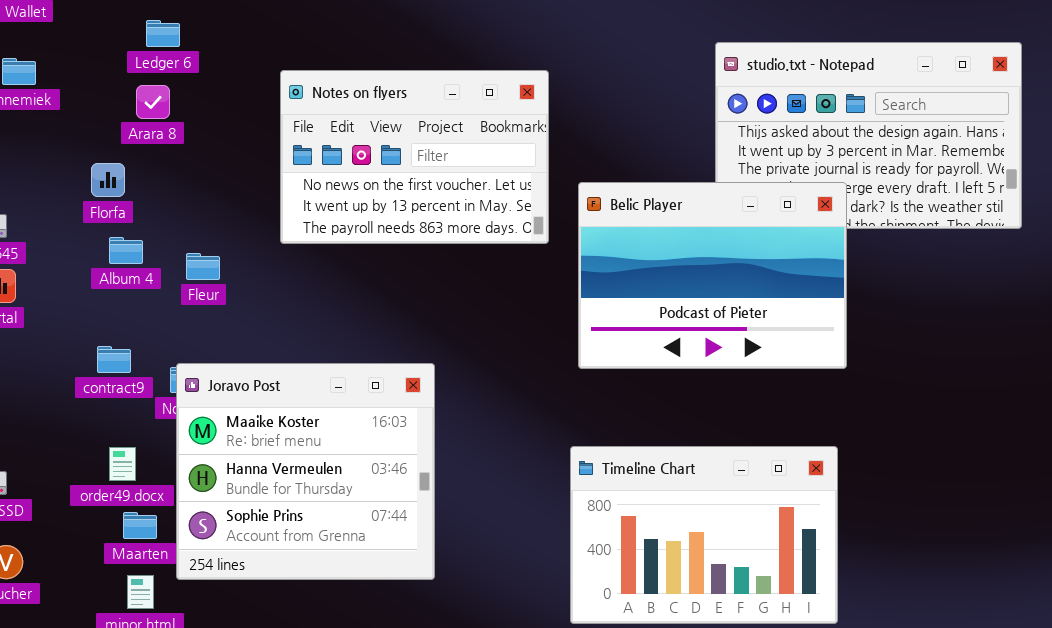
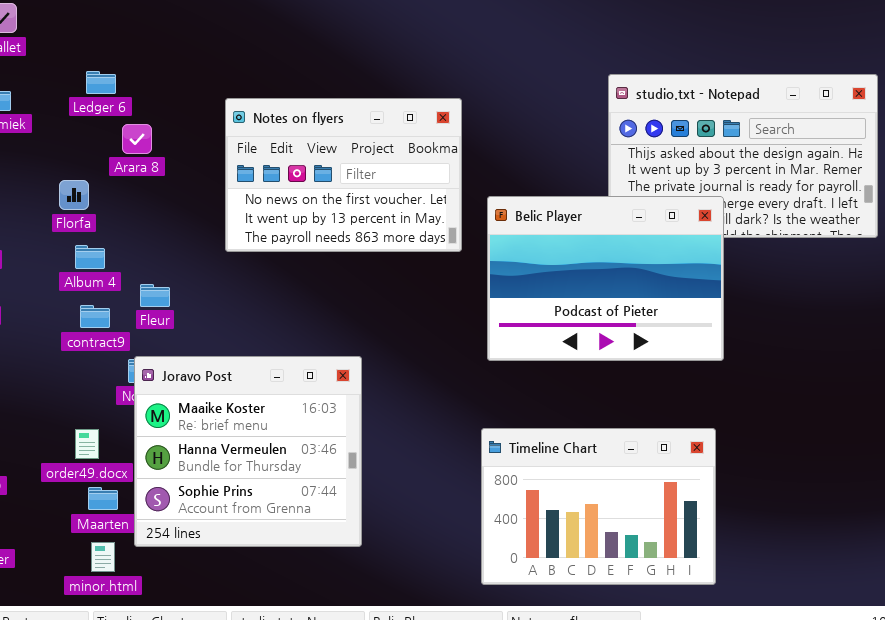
Ledger 6: [146,20,180,47] -> [86,71,116,94], moved
Arara 8: [136,85,170,119] -> [122,124,152,154], moved
Fleur: [186,253,220,280] -> [140,284,170,307], moved
contract9: [97,346,131,373] -> [80,305,110,328], moved

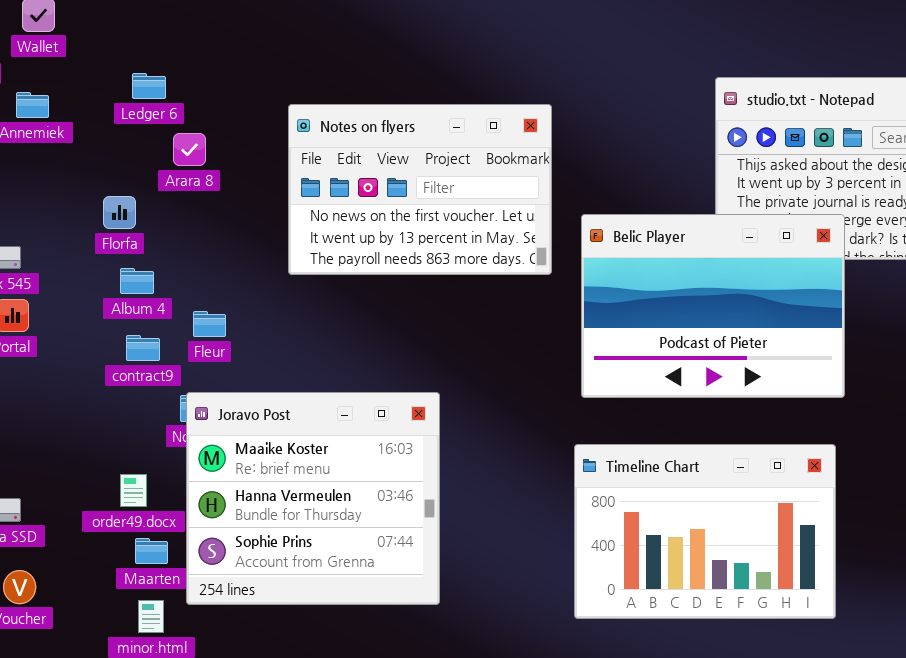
Timeline Chart: [481,428,716,585] -> [574,444,836,619], moved

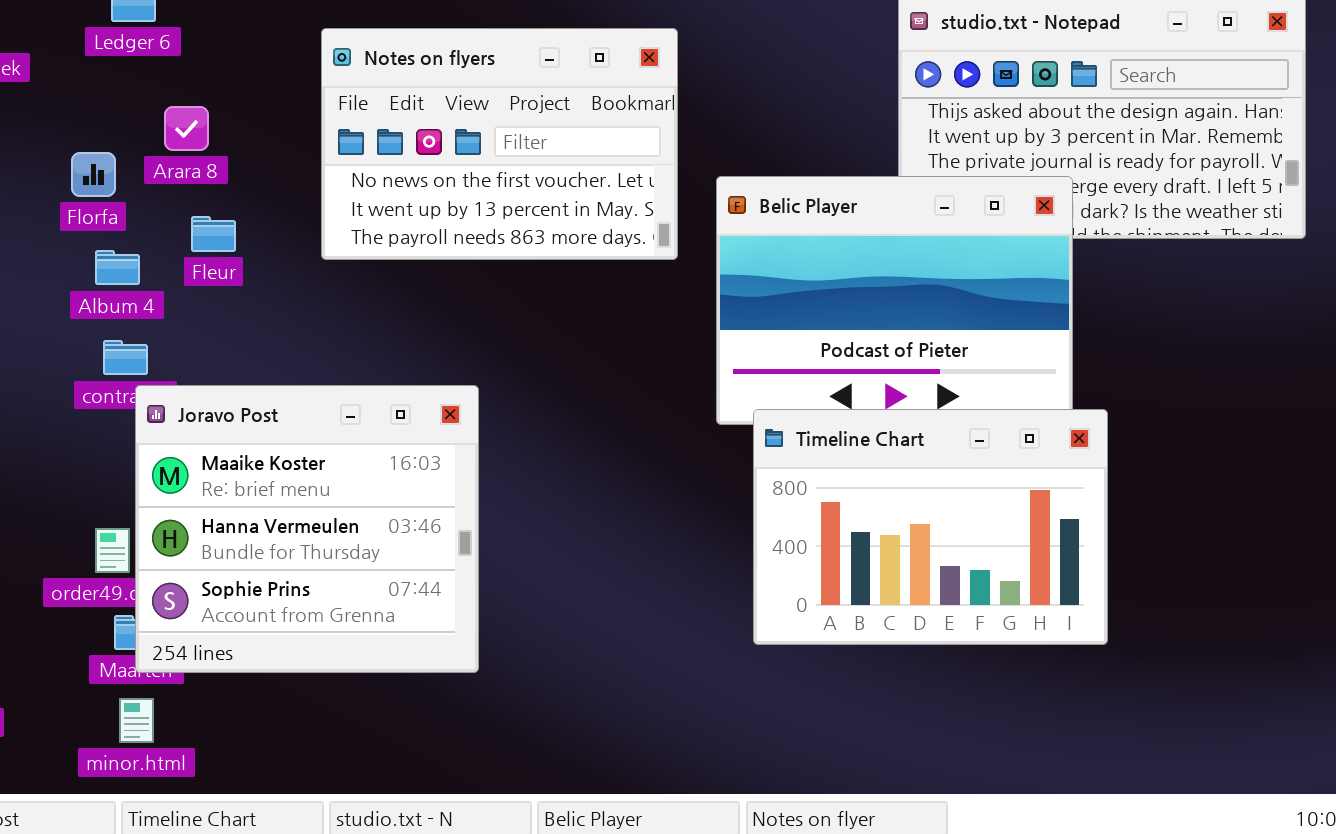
Arara 8: [173,133,206,166] -> [164,106,209,151], moved
Fleur: [193,311,226,337] -> [191,216,236,252], moved
Joravo Post: [186,392,440,605] -> [135,385,479,673], moved
Timeline Chart: [574,444,836,619] -> [753,409,1108,645], moved

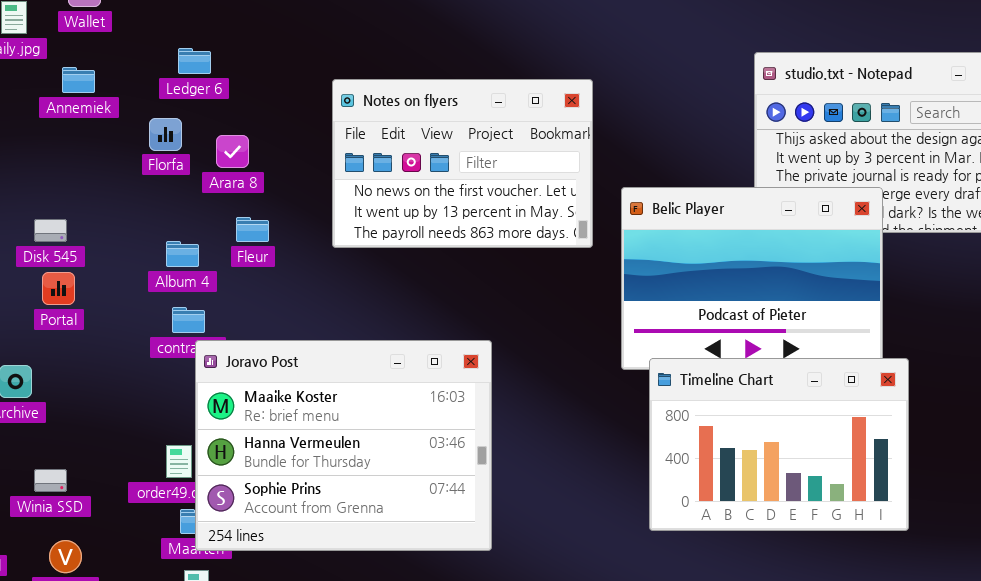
Florfa: [71,152,116,197] -> [149,118,182,151], moved
Joravo Post: [135,385,479,673] -> [195,340,492,551], resized

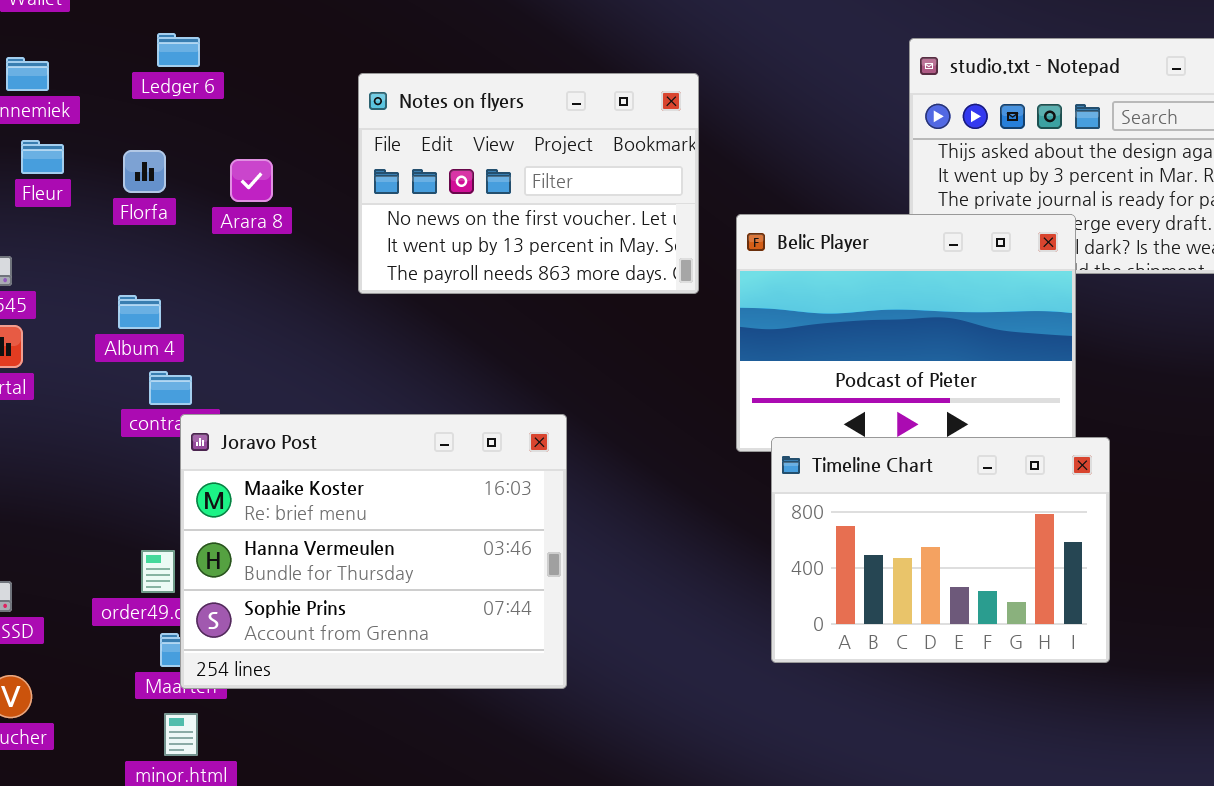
Florfa: [149,118,182,151] -> [123,150,166,193], moved
Arara 8: [216,135,249,168] -> [230,159,273,202], moved
Fleur: [236,217,269,242] -> [21,140,64,174], moved
Album 4: [166,241,199,267] -> [118,295,161,329], moved

